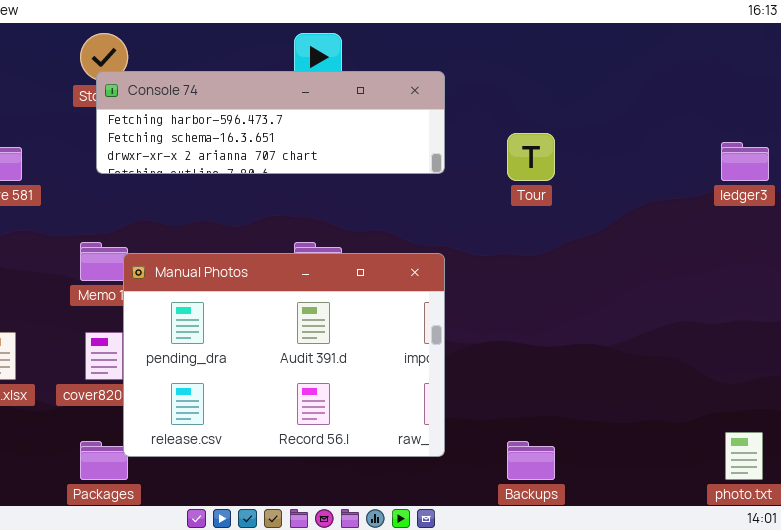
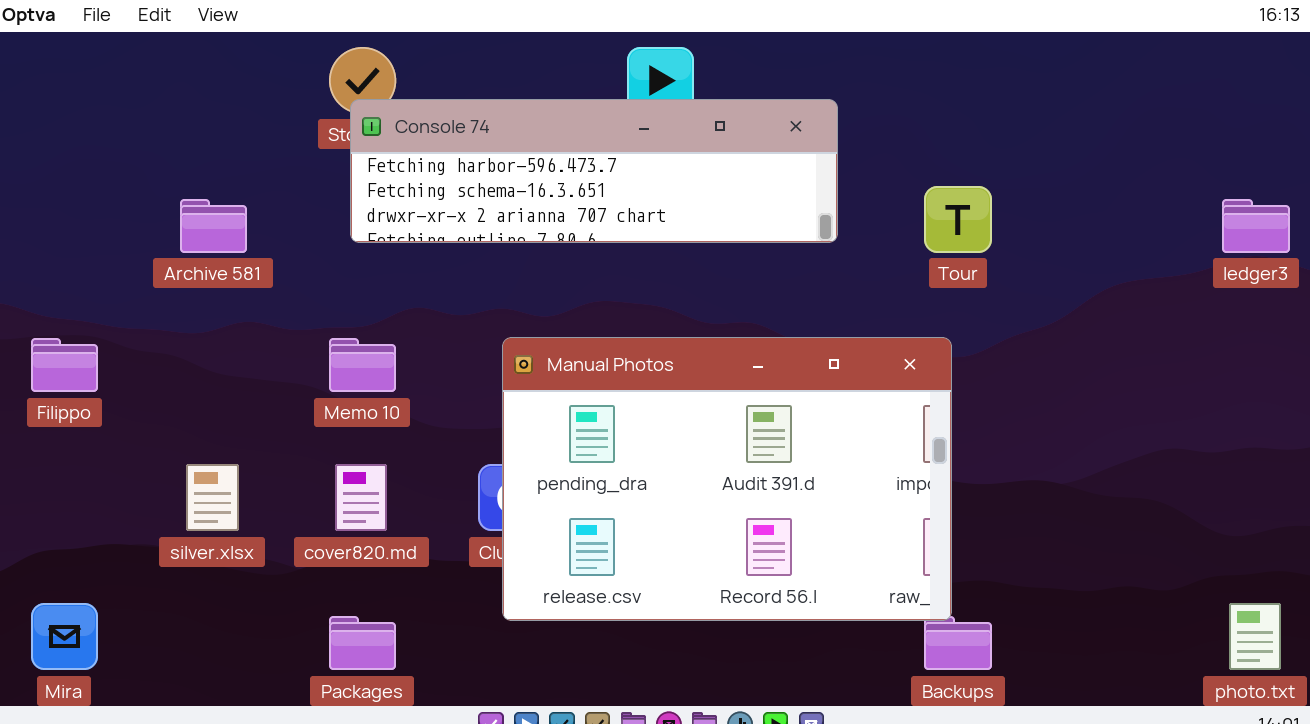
Manual Photos: [123,253,445,457] -> [502,337,952,621], moved

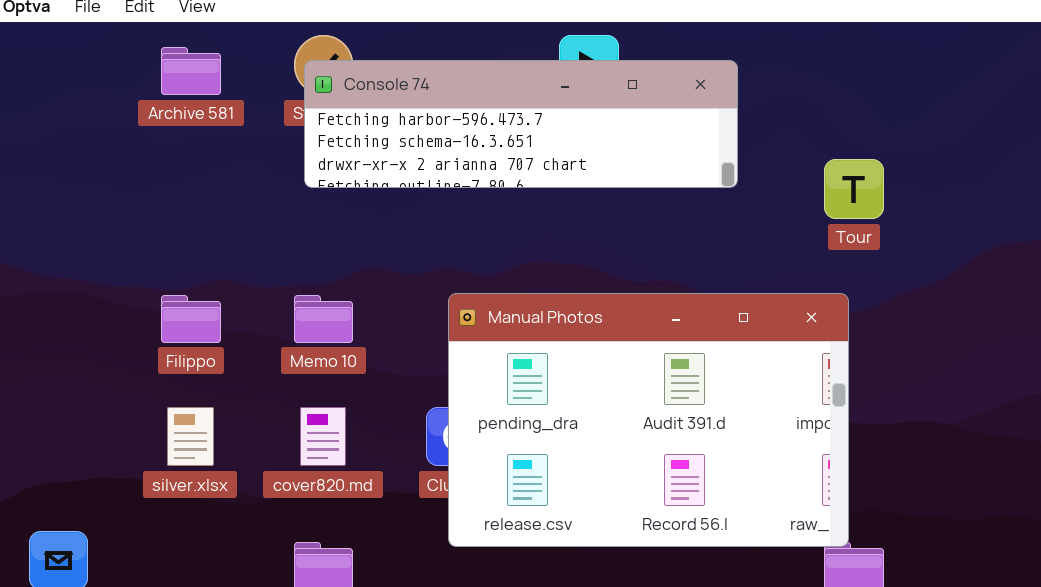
Console 74: [350,99,838,243] -> [304,60,738,188], moved
Archive 581: [180,199,247,253] -> [161,47,221,95], moved
Filippo: [31,338,98,392] -> [161,295,221,343], moved

